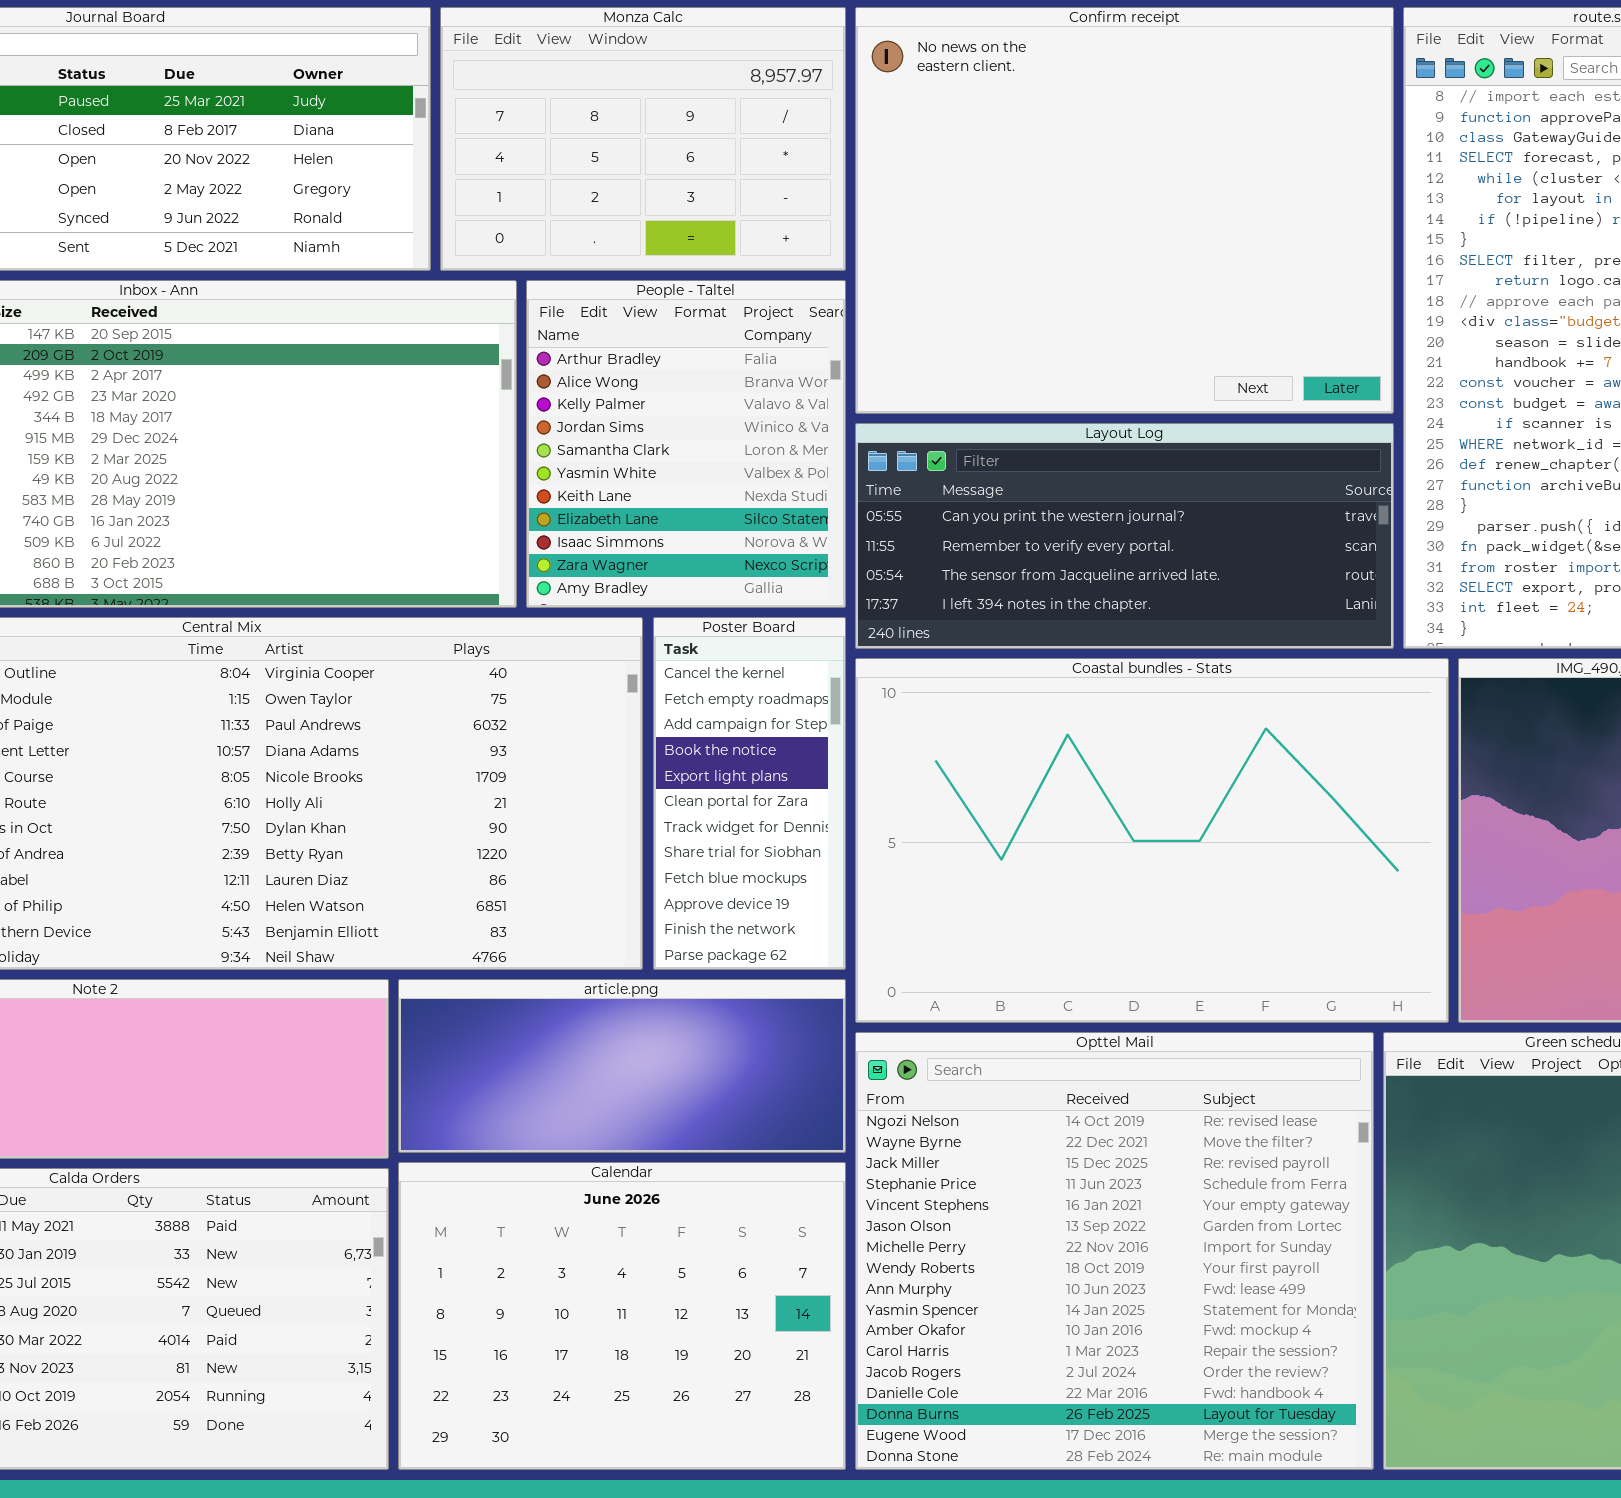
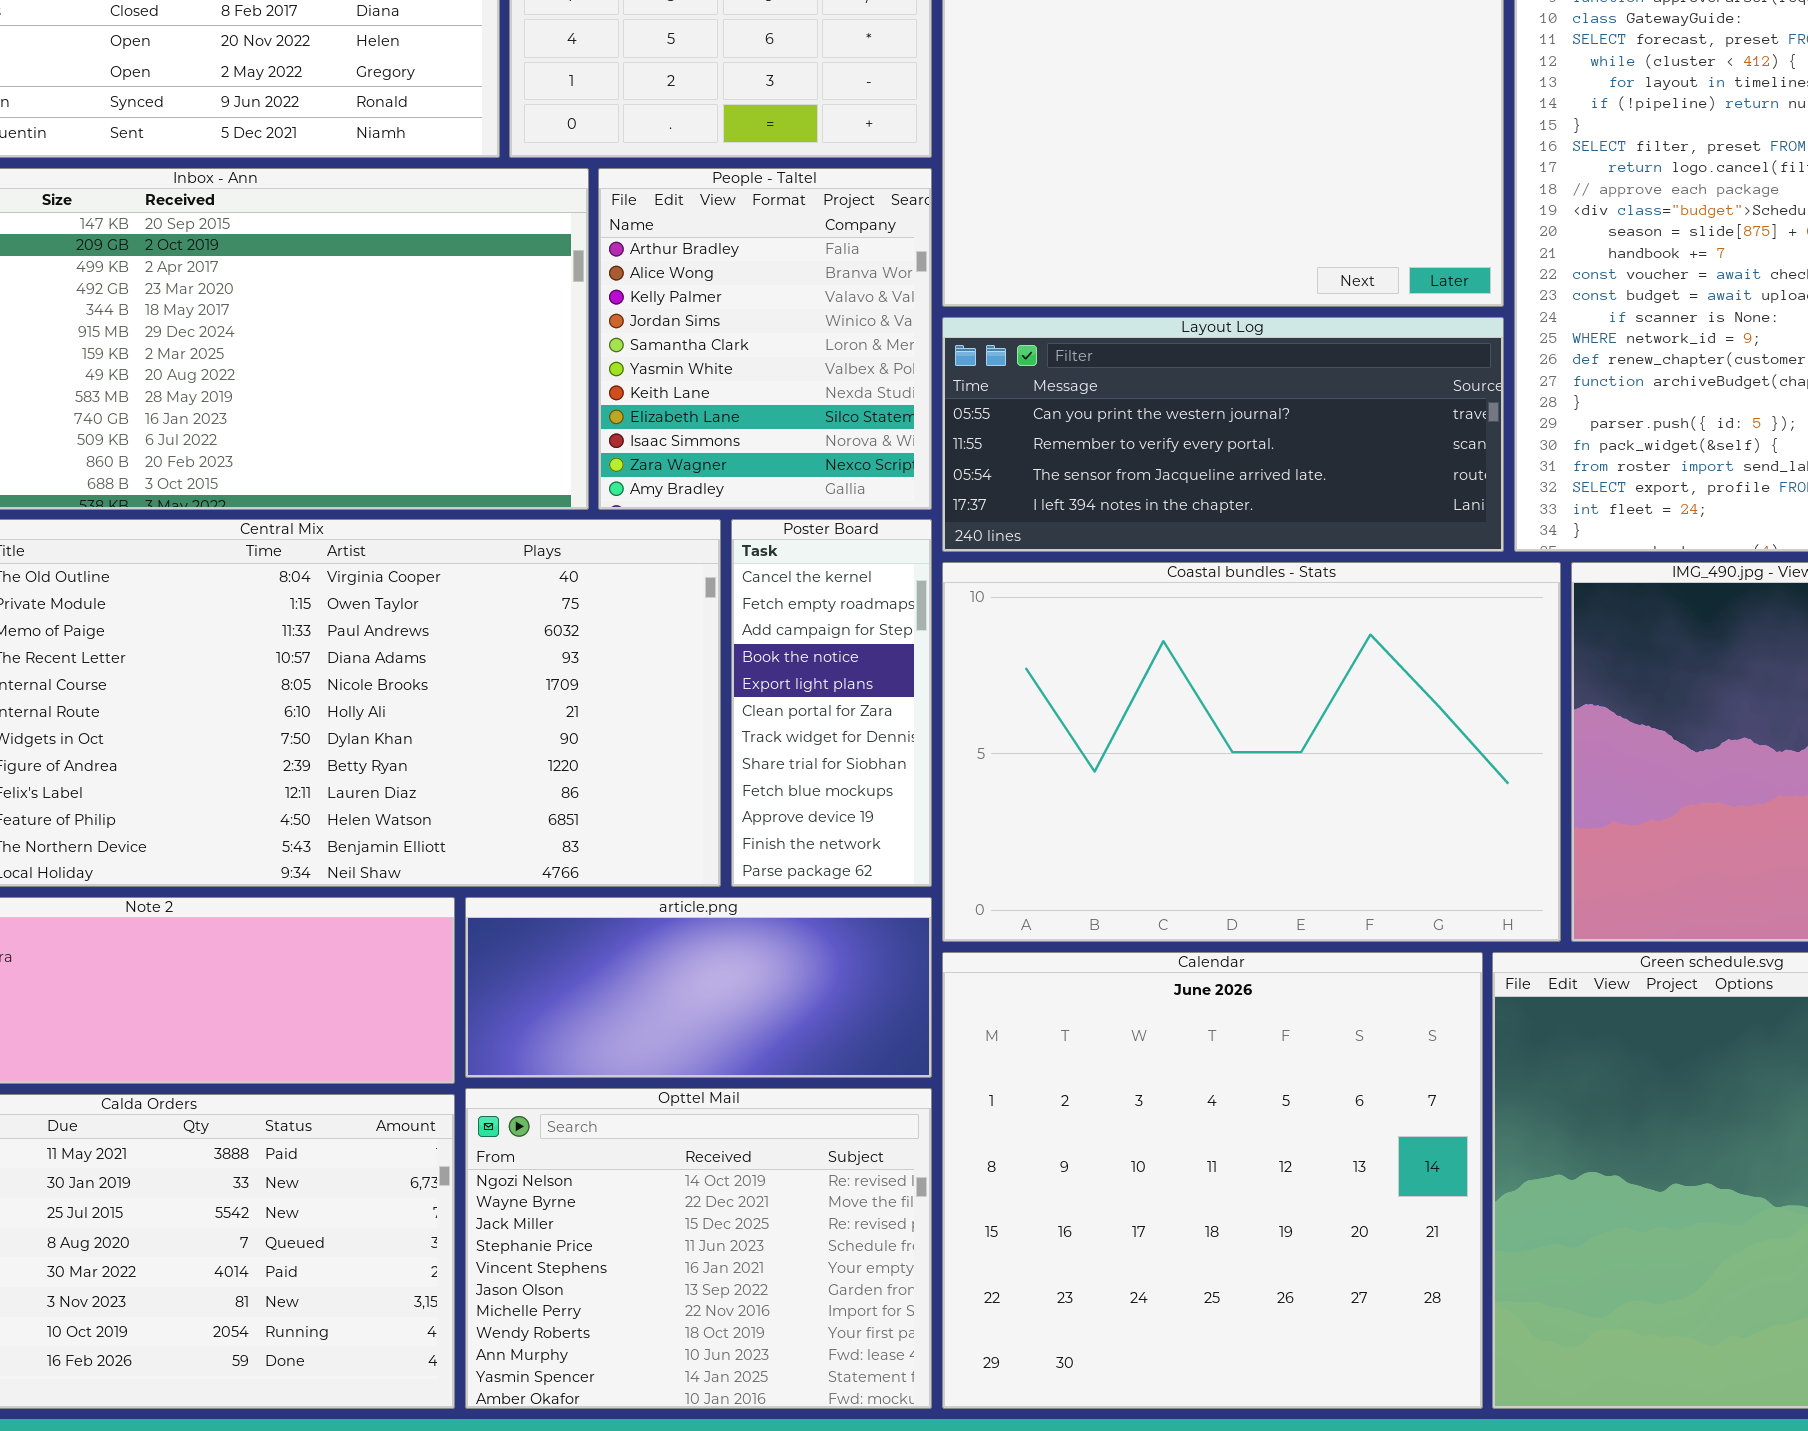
Opttel Mail: [855,1032,1374,1470] -> [465,1088,932,1409], moved, resized
Calendar: [398,1162,846,1470] -> [942,952,1483,1409], moved, resized

